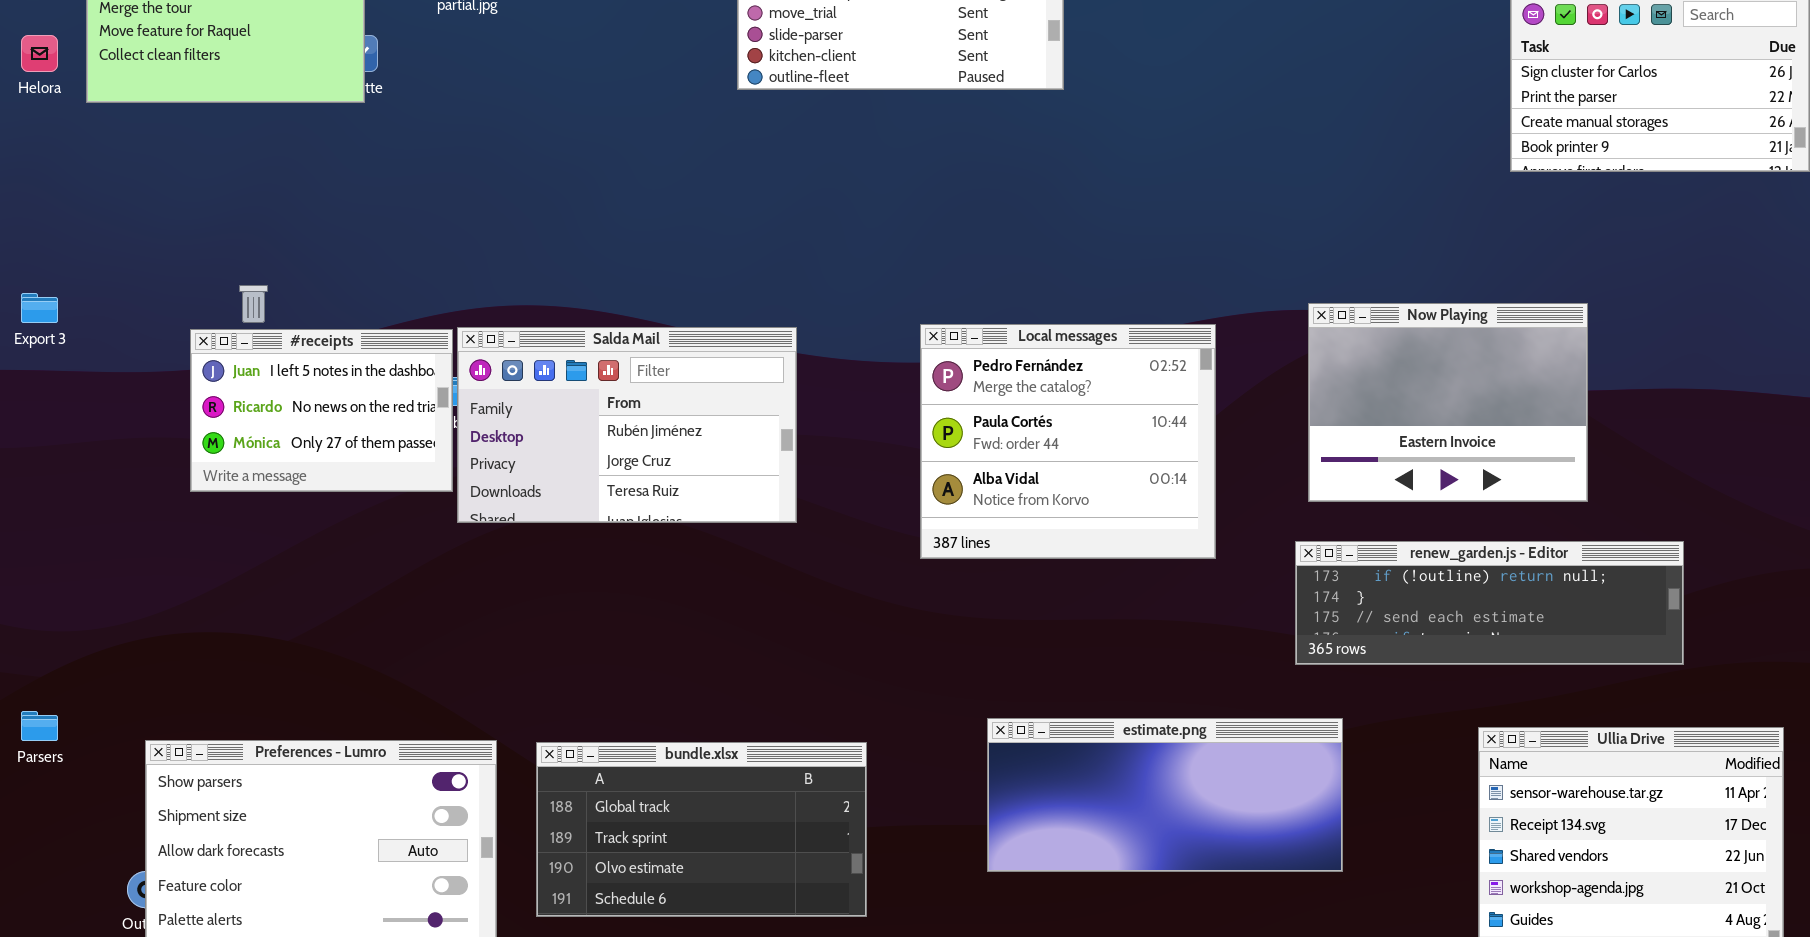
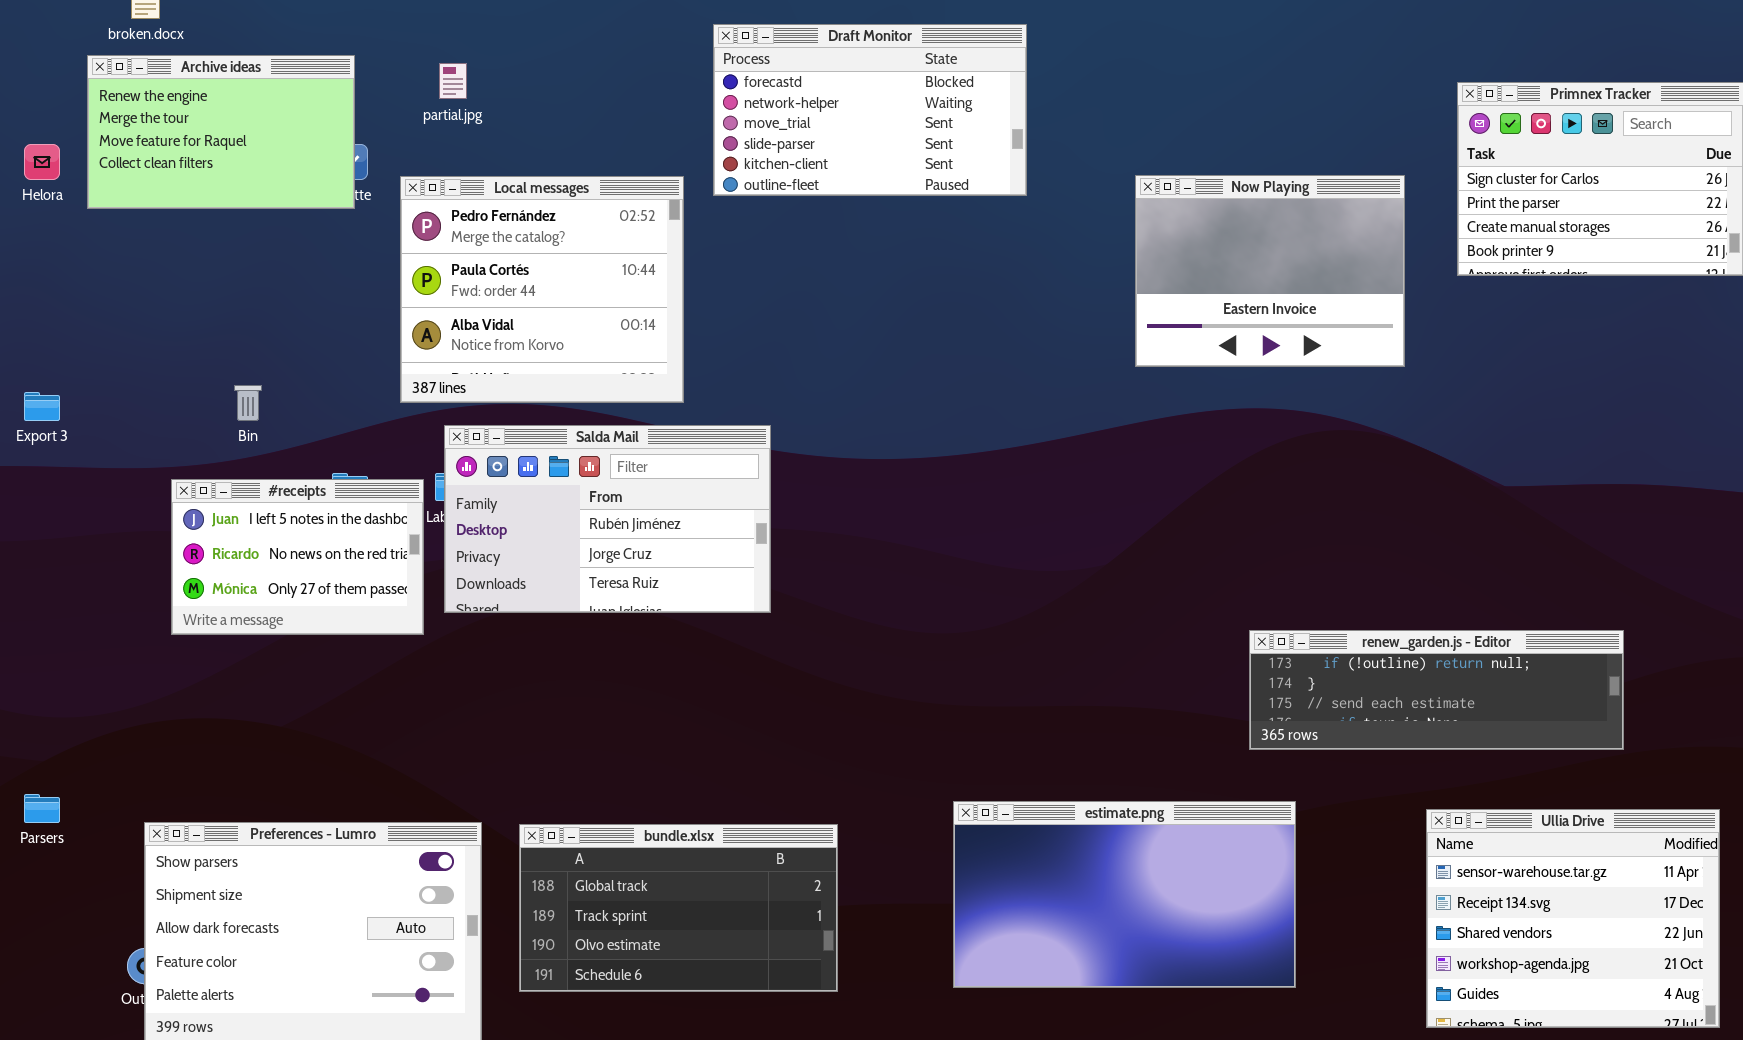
Now Playing: [1308,303,1588,502] -> [1135,175,1405,367], moved
Local messages: [920,324,1216,559] -> [400,176,684,403], moved
#receipts: [190,329,453,492] -> [171,479,424,635], moved
estimate.png: [987,718,1343,872] -> [953,801,1296,988], resized

